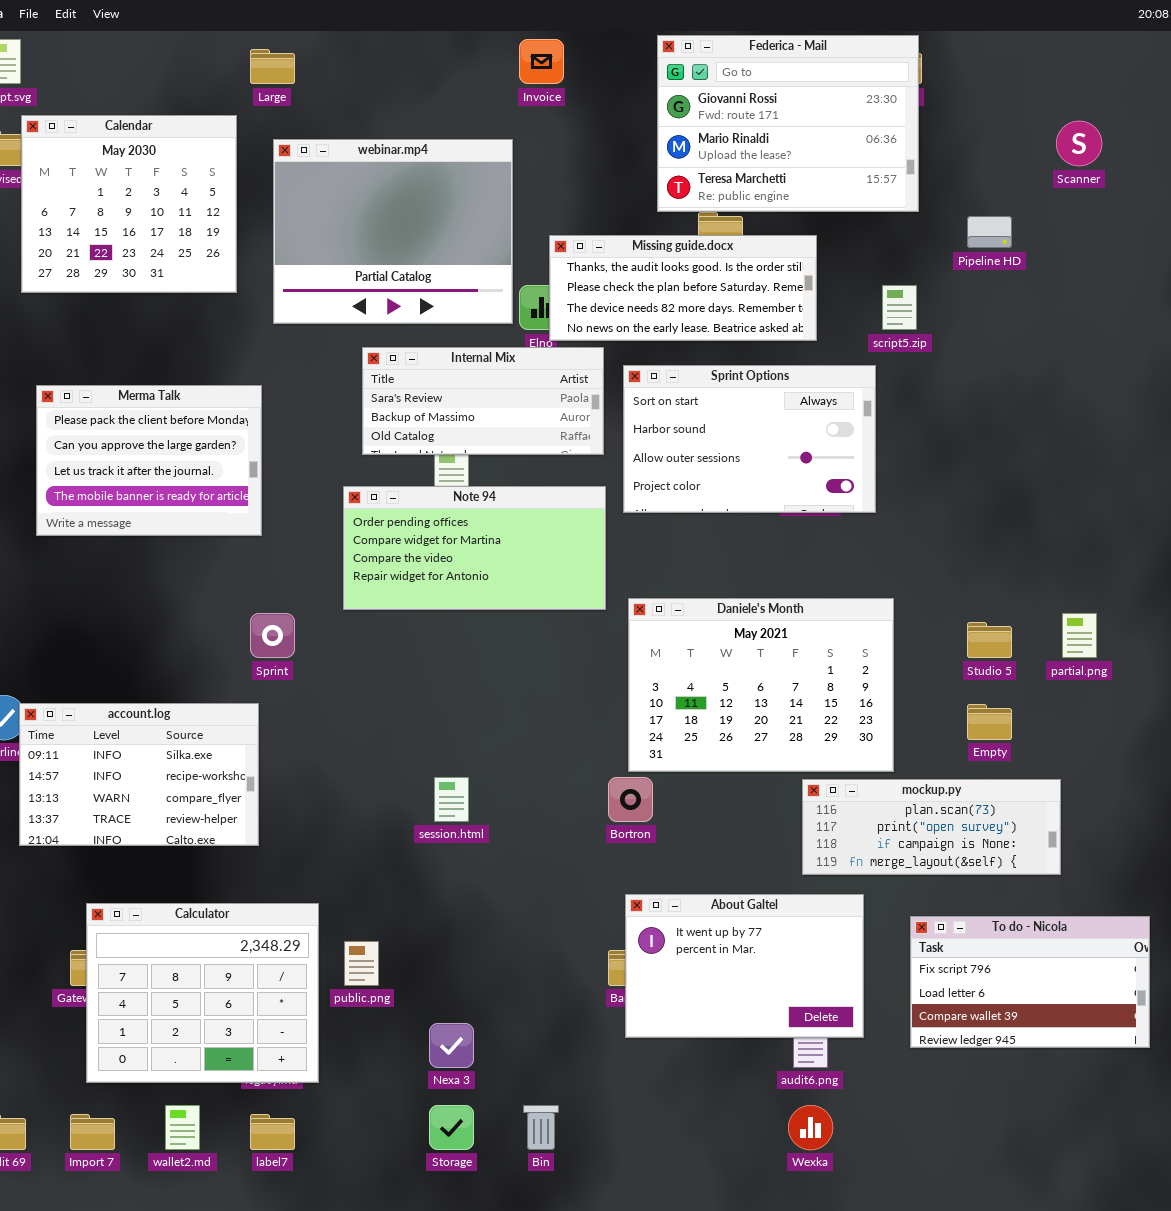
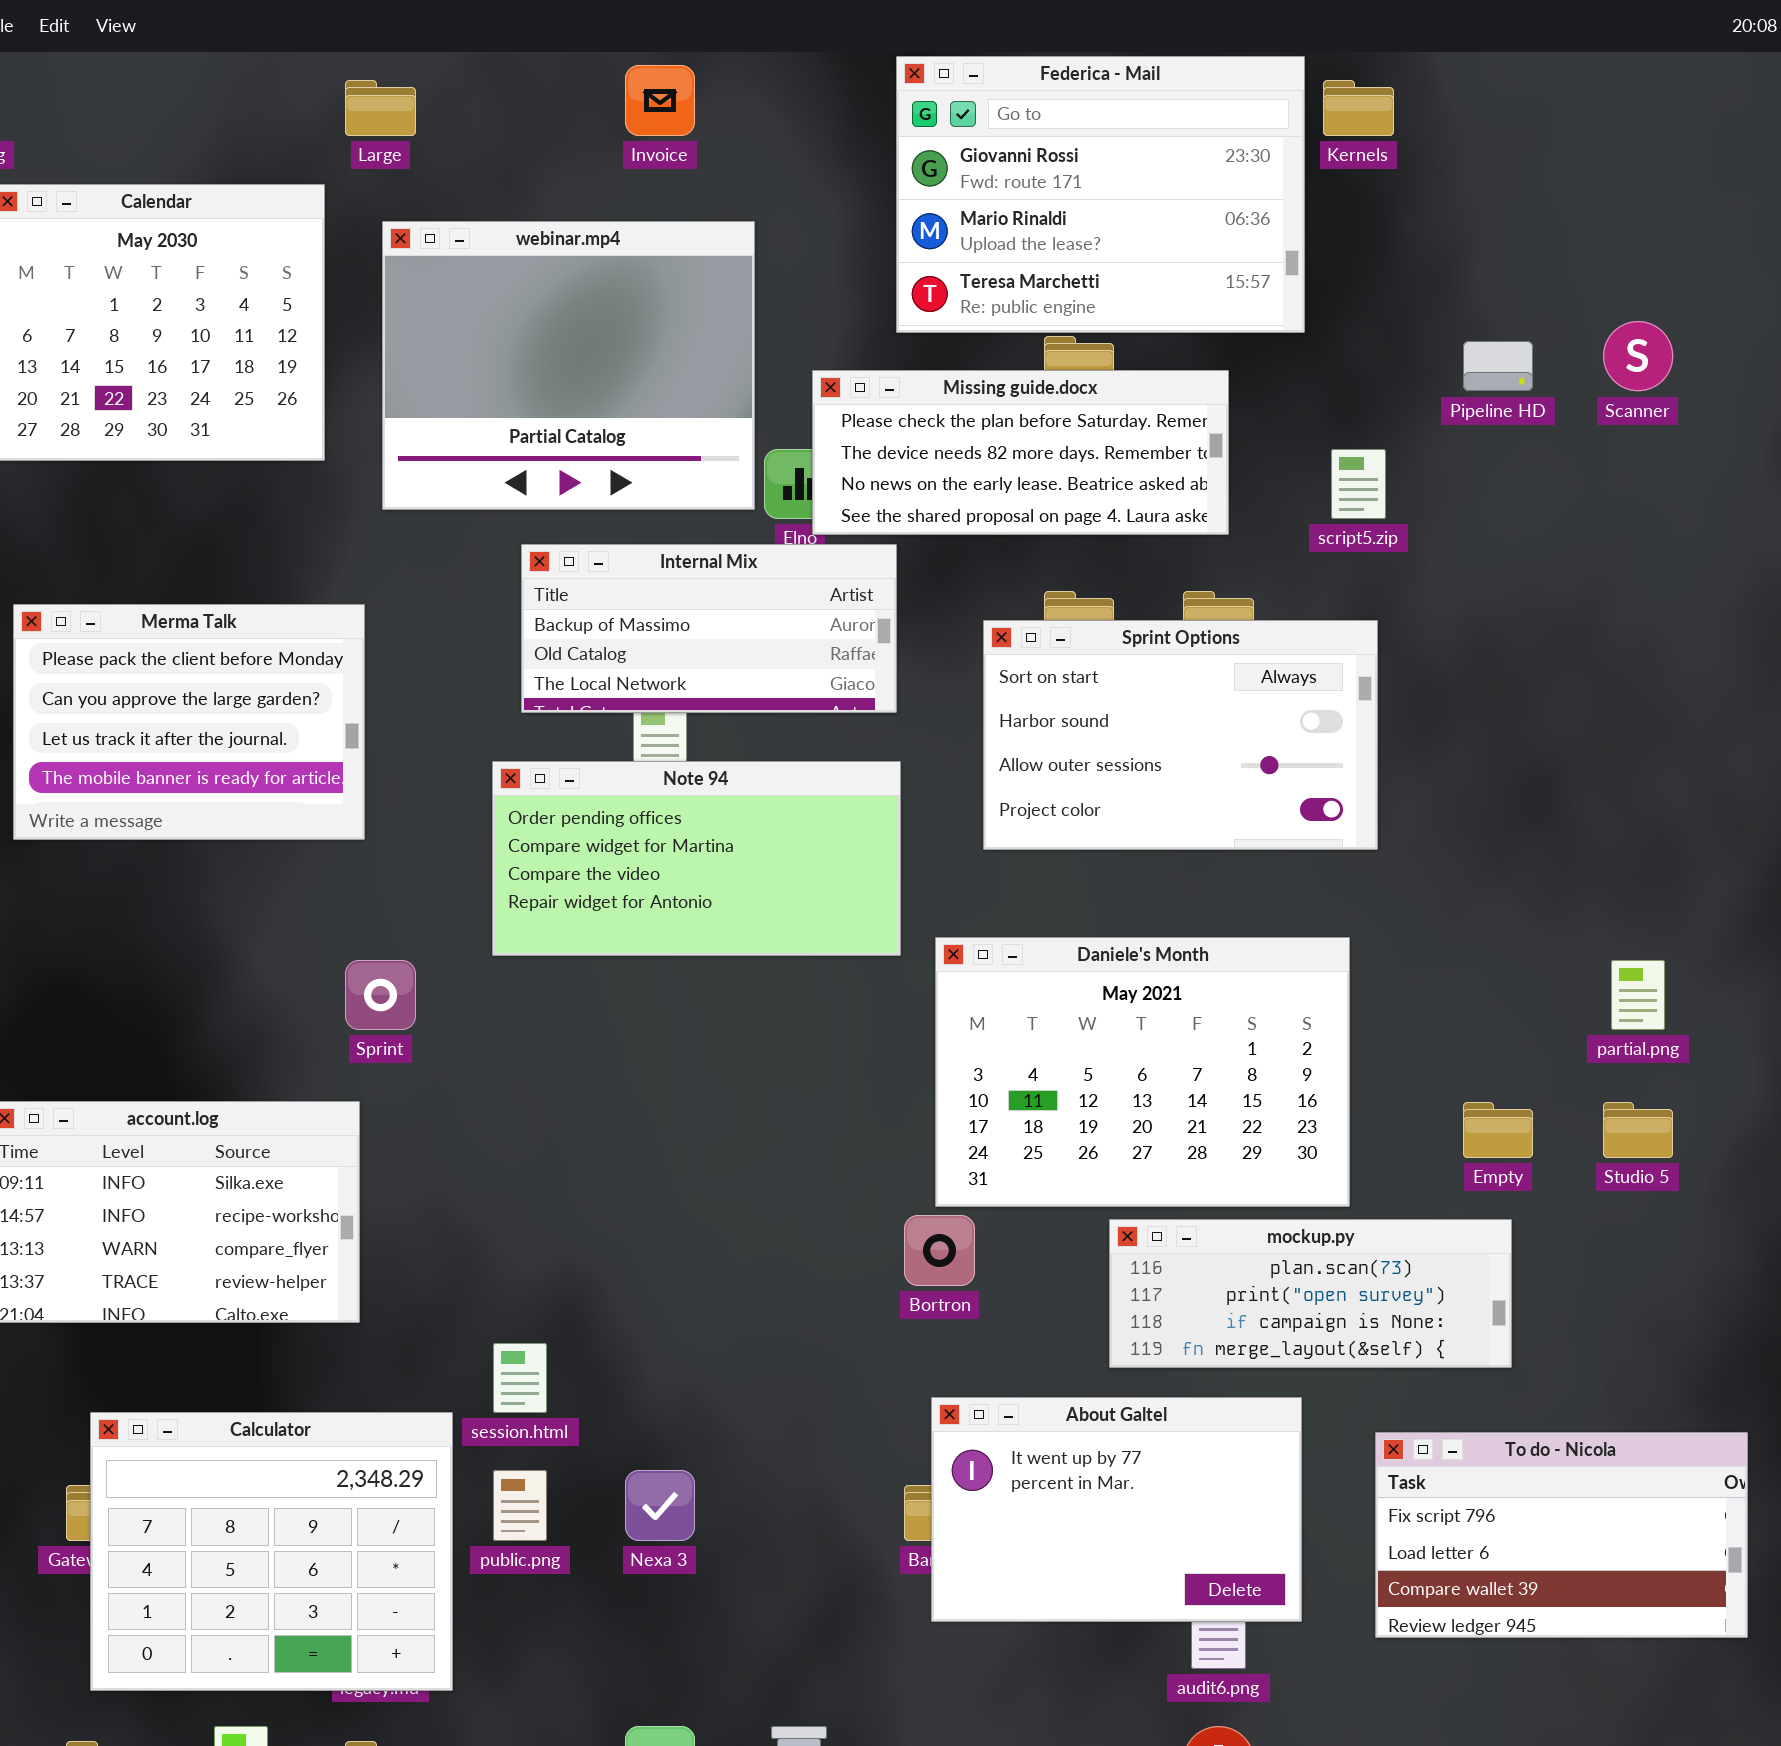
Federica - Mail: [657,35,919,212] -> [896,56,1305,333], moved
Invoice: [519,39,564,84] -> [625,65,695,136], moved
Scanner: [1056,121,1102,166] -> [1603,321,1673,391], moved
Missing guide.docx: [549,235,817,341] -> [812,370,1229,535], scrolled down 1 row
Internal Mix: [362,347,604,455] -> [521,544,897,713], scrolled down 1 row
Sprint Options: [623,365,876,513] -> [983,620,1378,850], moved
Studio 5: [967,622,1012,658] -> [1603,1102,1673,1158], moved
session.html: [434,777,469,822] -> [493,1343,547,1413], moved
mockup.py: [802,779,1061,875] -> [1109,1219,1512,1368], moved
Nexa 3: [429,1023,474,1068] -> [625,1470,695,1541], moved

